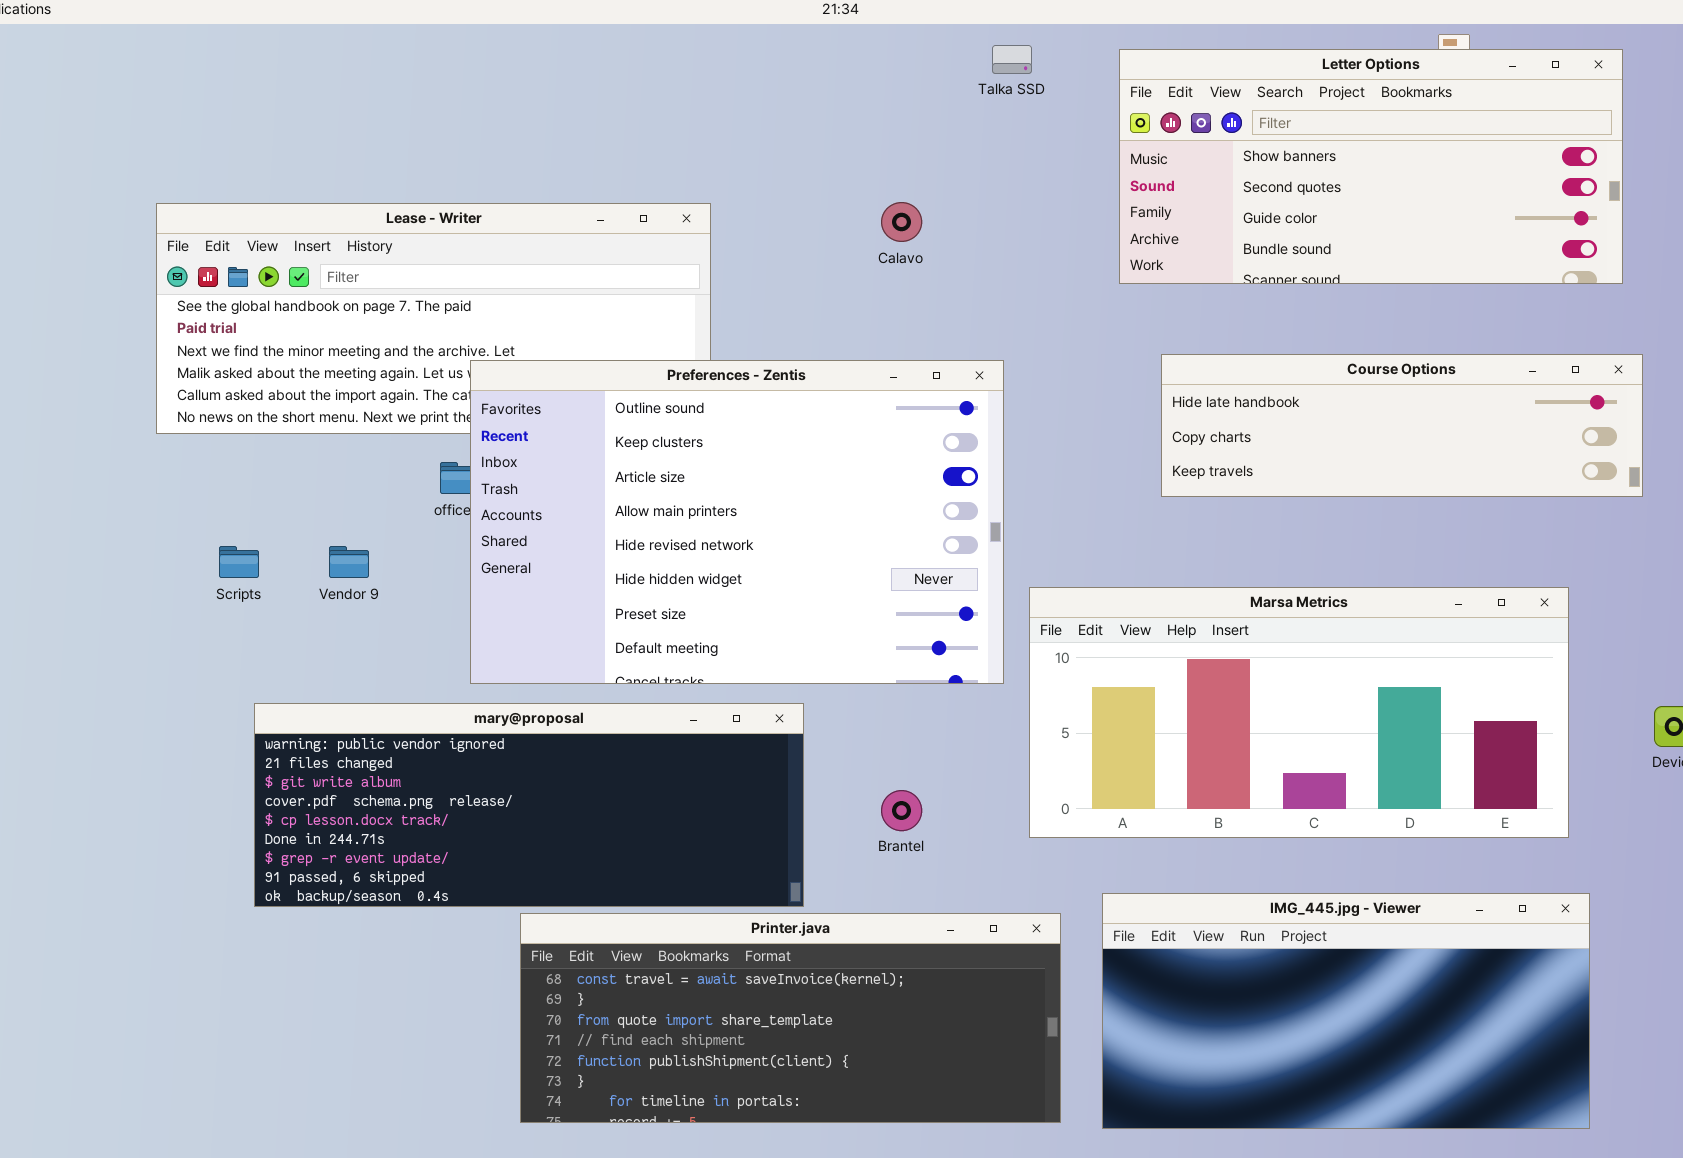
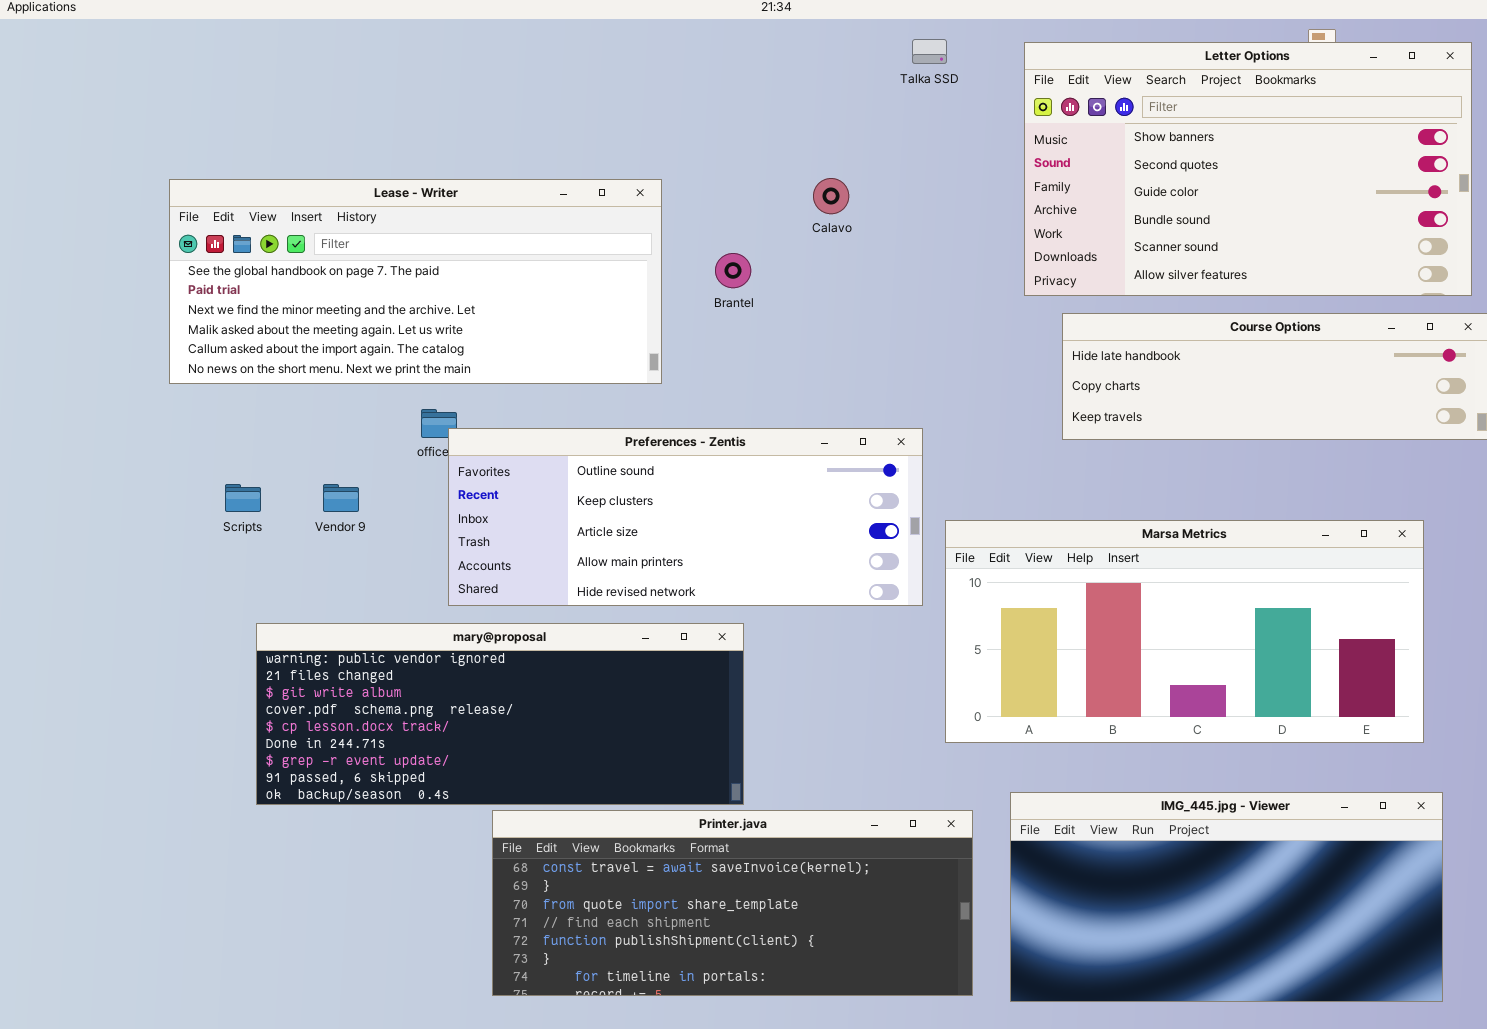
Letter Options: [1119,49,1623,284] -> [1024,42,1472,296], resized
Preferences - Zentis: [470,360,1004,684] -> [448,428,923,606], resized
Brantel: [881,790,922,831] -> [715,253,751,288], moved

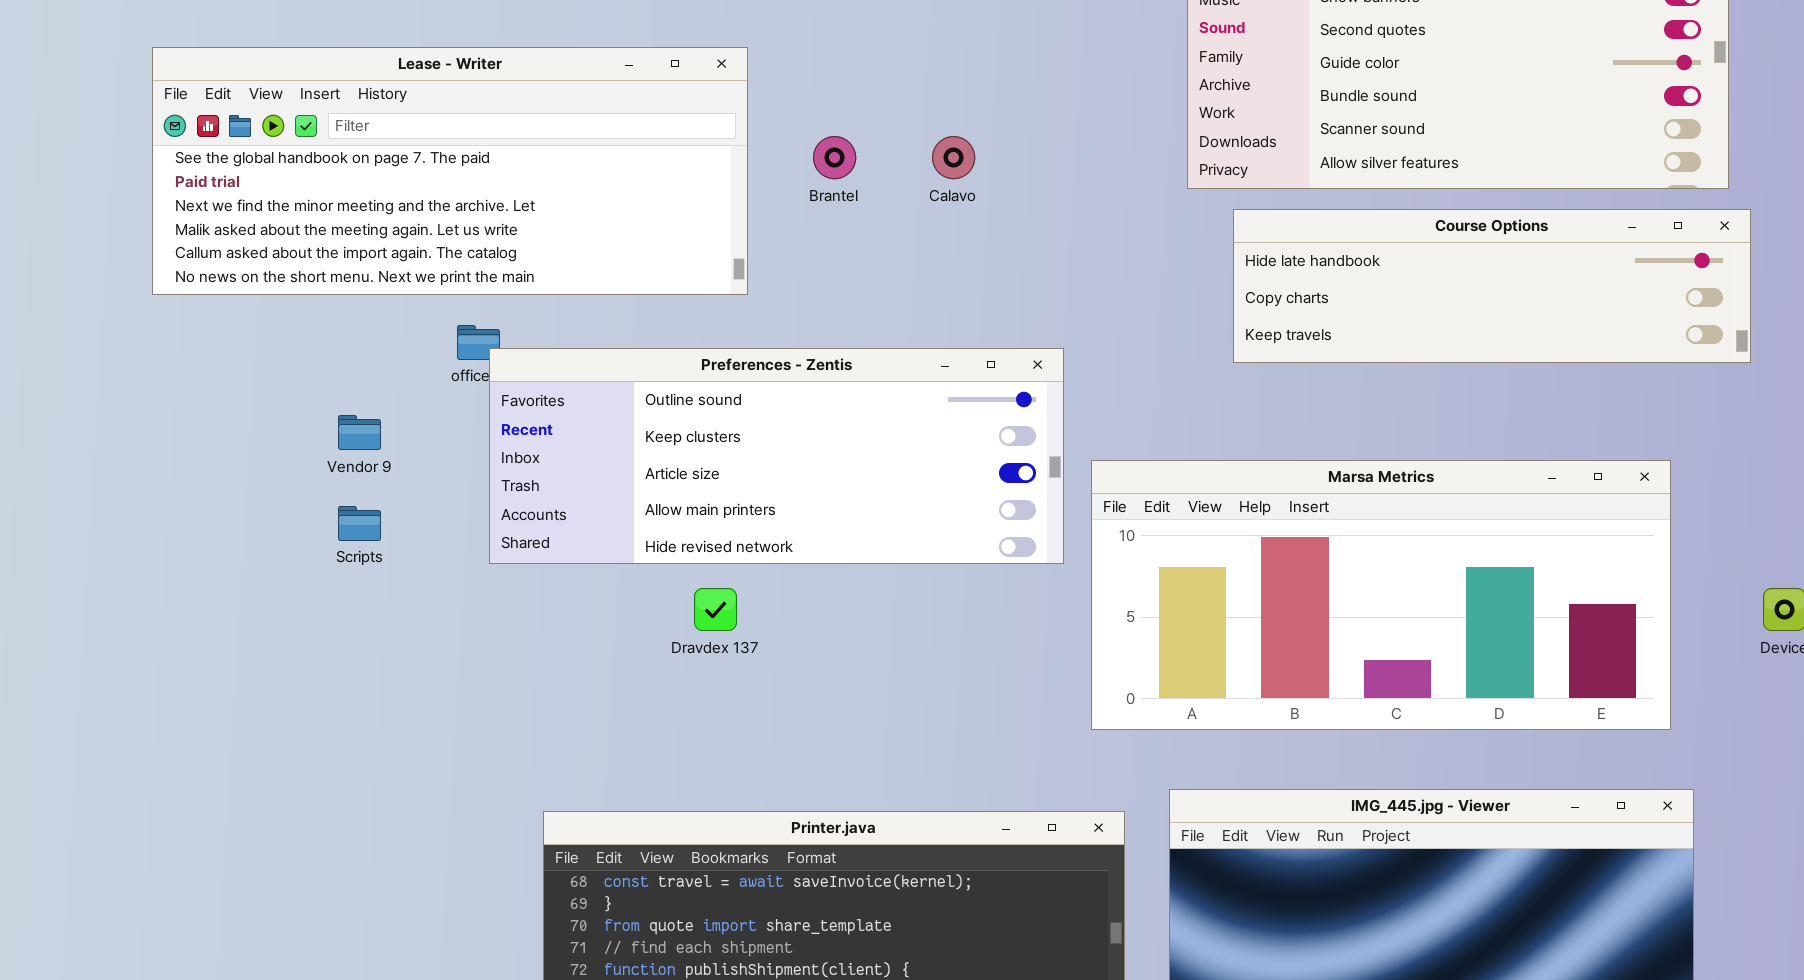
Calavo: [813,178,849,214] -> [932,136,975,179], moved
Scripts: [225,484,261,512] -> [338,506,381,541], moved
mary@proposal: [256,623,744,805] -> none, closed

